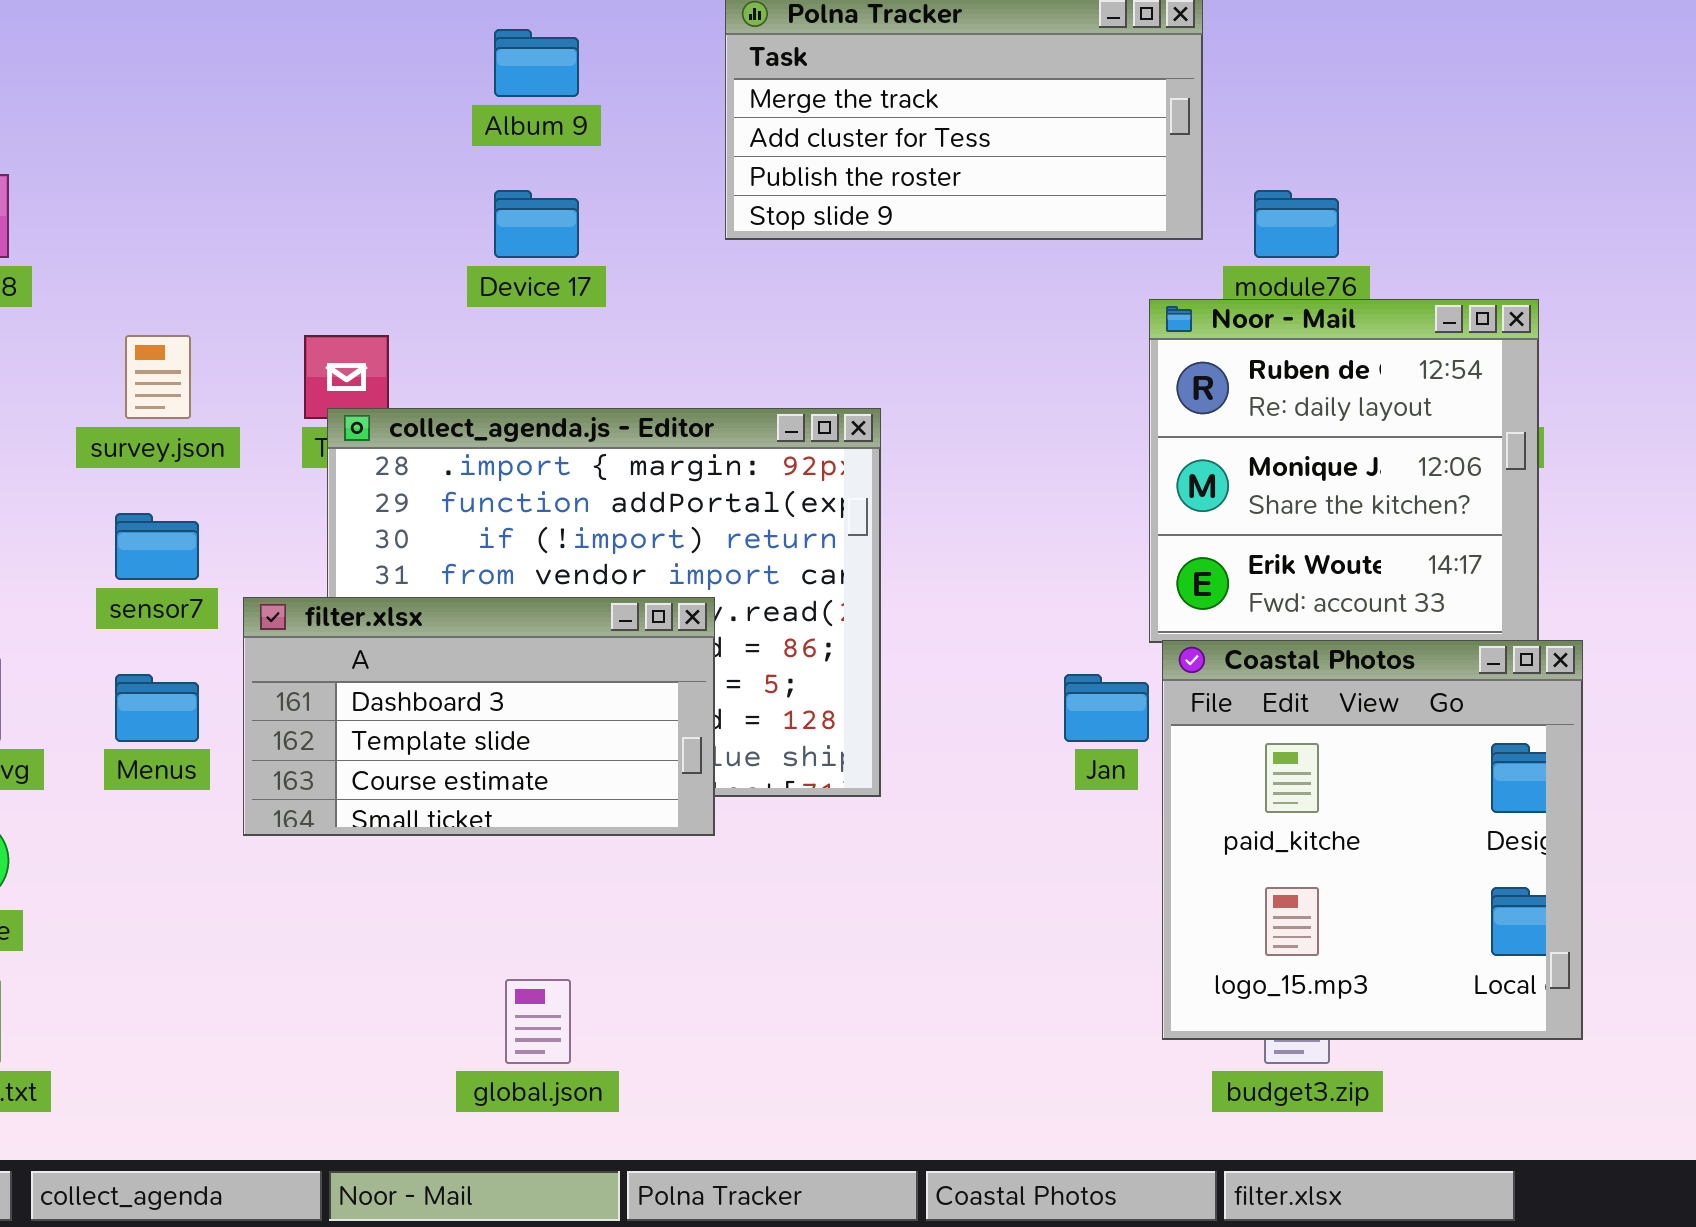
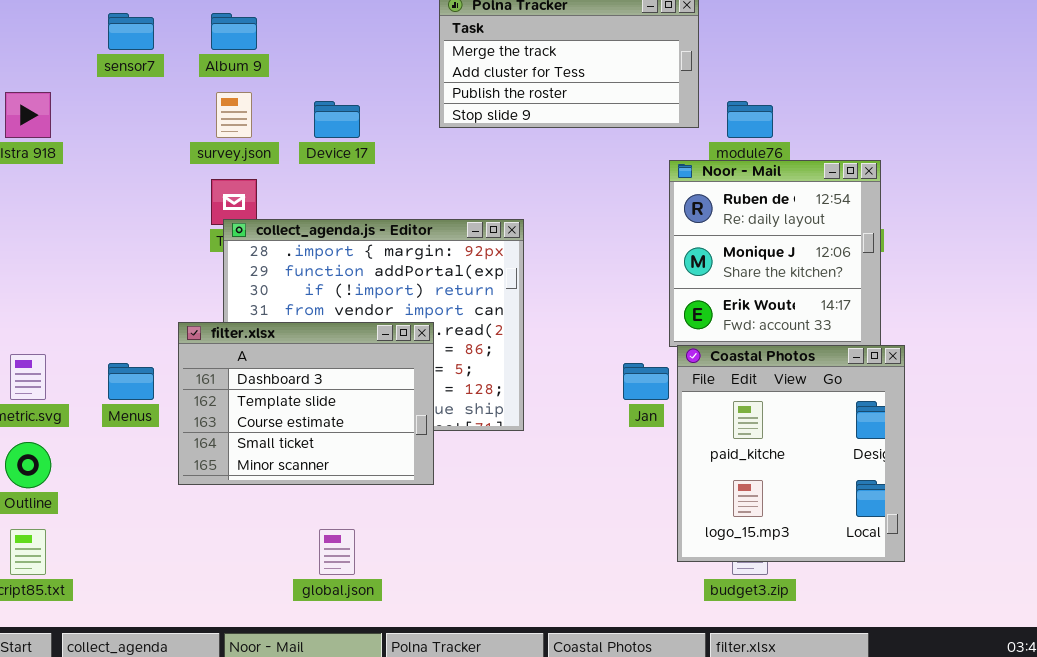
Album 9: [494,29,579,97] -> [211,13,257,50], moved
survey.json: [125,335,191,419] -> [216,92,252,138], moved
sensor7: [115,513,199,580] -> [108,13,154,50], moved
filter.xlsx: [243,597,715,836] -> [178,322,434,485], resized

